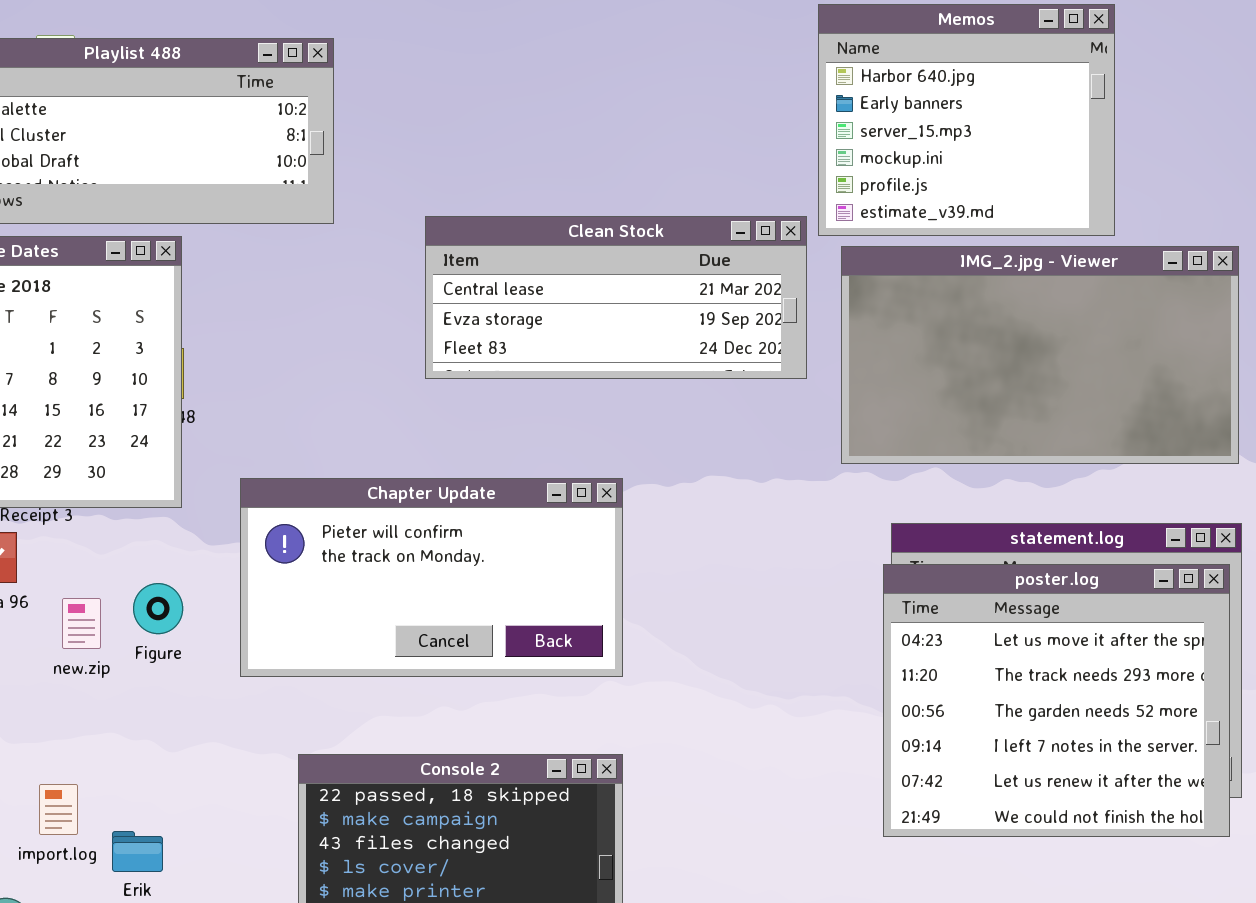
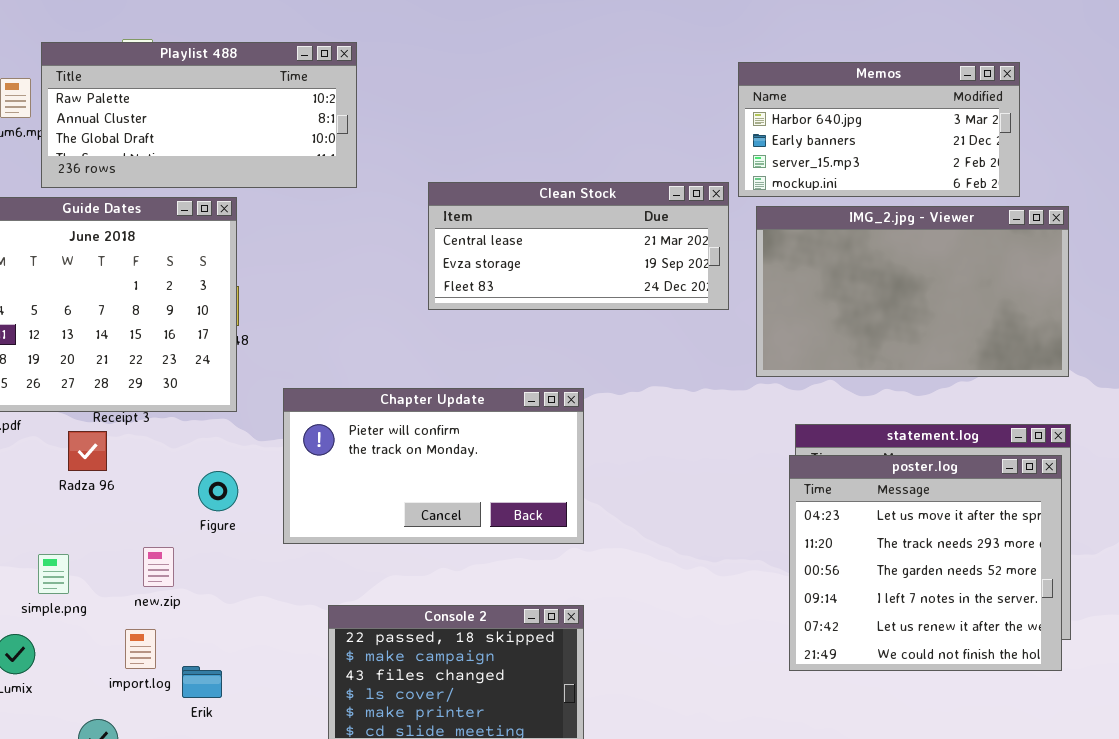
Memos: [818,4,1115,236] -> [738,62,1020,197], resized
new.zip: [62,598,101,649] -> [143,547,174,587], moved

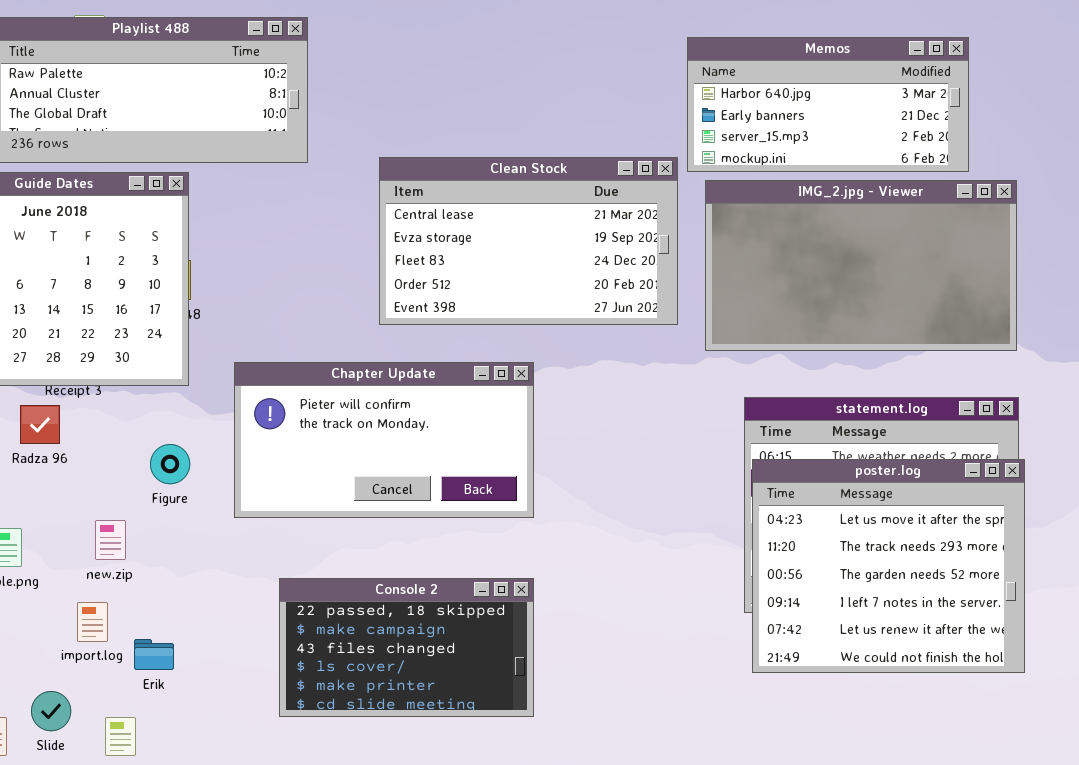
Clean Stock: [428,182,729,310] -> [379,157,678,325], resized
poster.log: [789,455,1062,671] -> [752,459,1025,673], moved

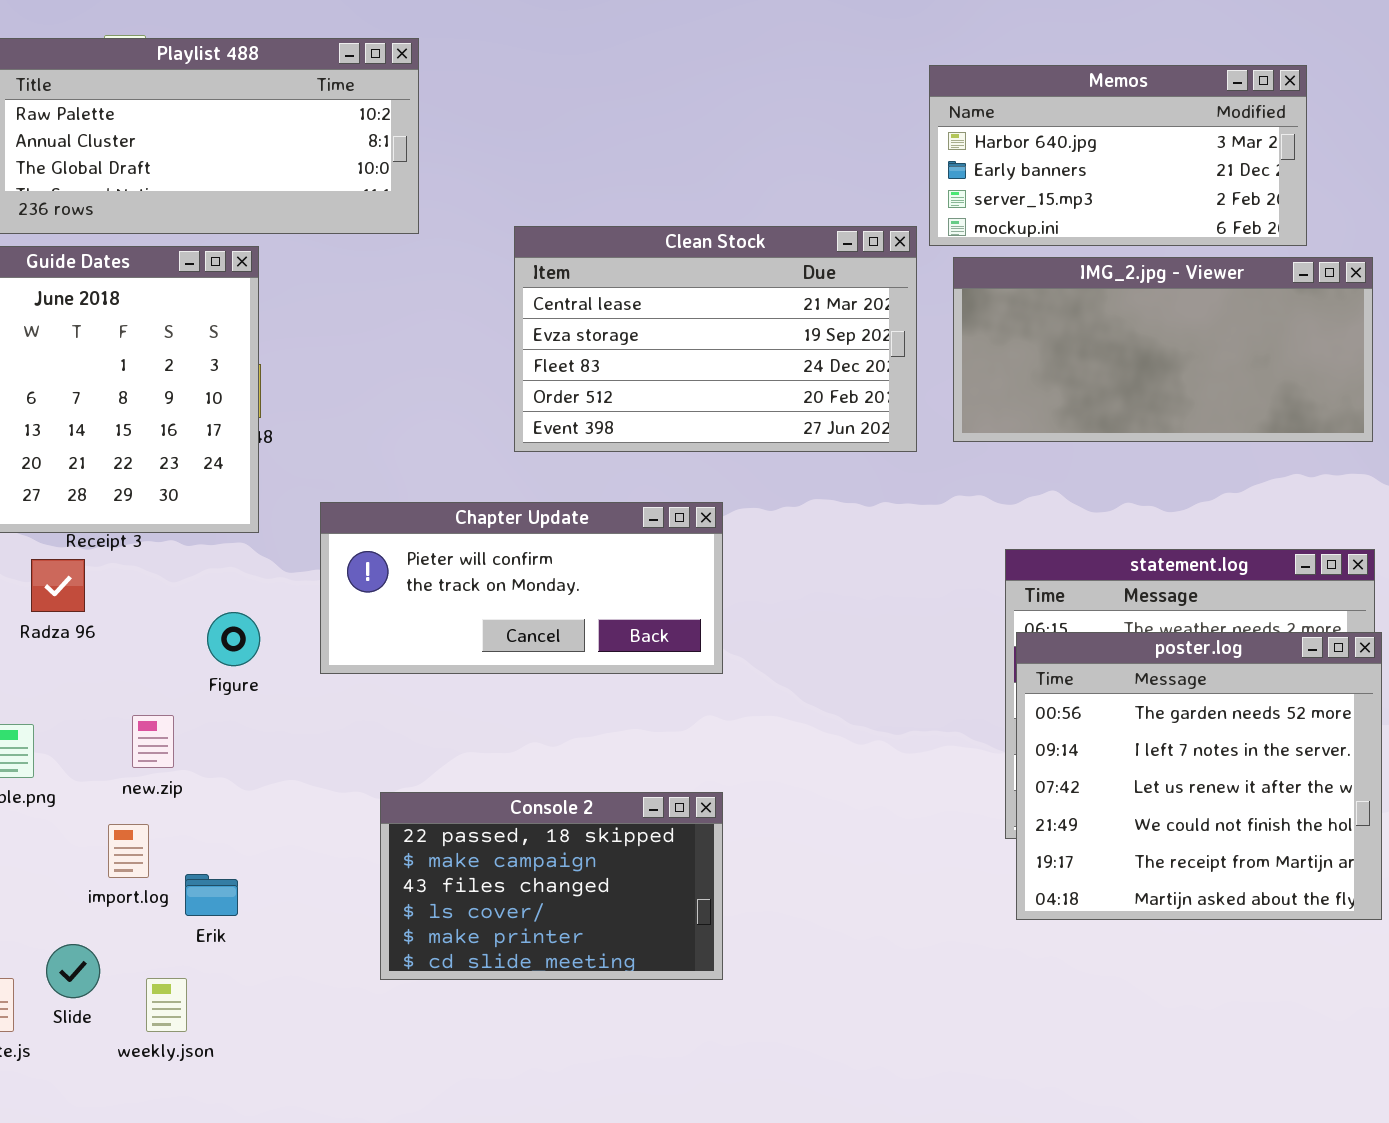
IMG_2.jpg - Viewer: [705,180,1017,351] -> [953,257,1373,442], resized
Chapter Update: [234,362,534,518] -> [320,502,723,674], resized
poster.log: [752,459,1025,673] -> [1016,632,1382,920], scrolled down 2 rows

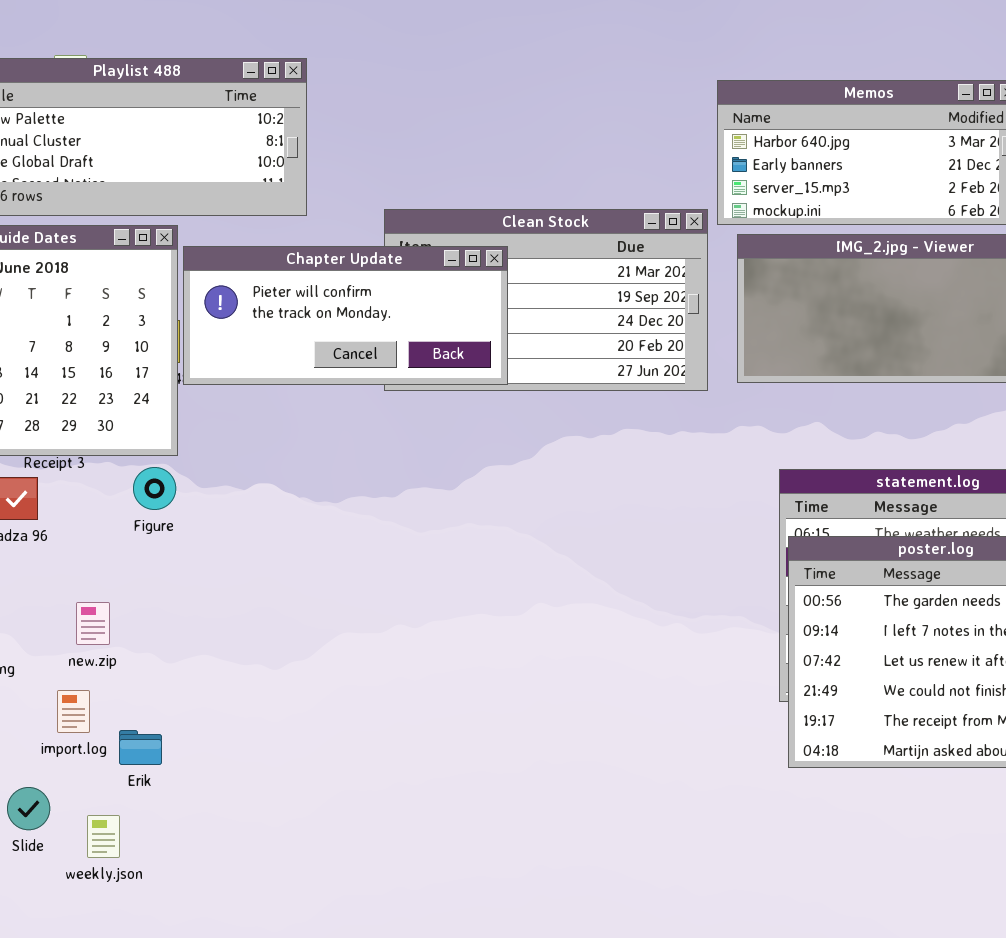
Chapter Update: [320,502,723,674] -> [183,246,508,385], moved
Figure: [207,612,260,666] -> [133,467,176,510], moved
Console 2: [380,792,723,980] -> none, closed

